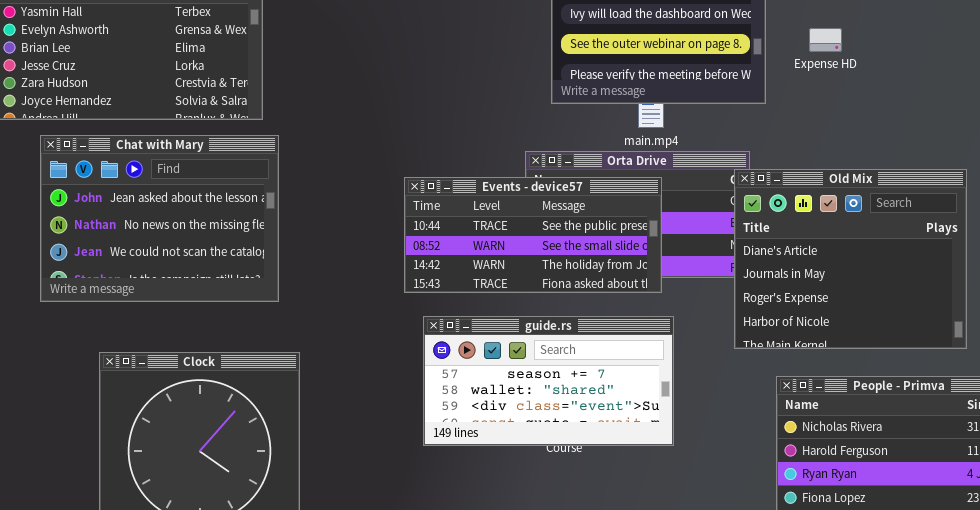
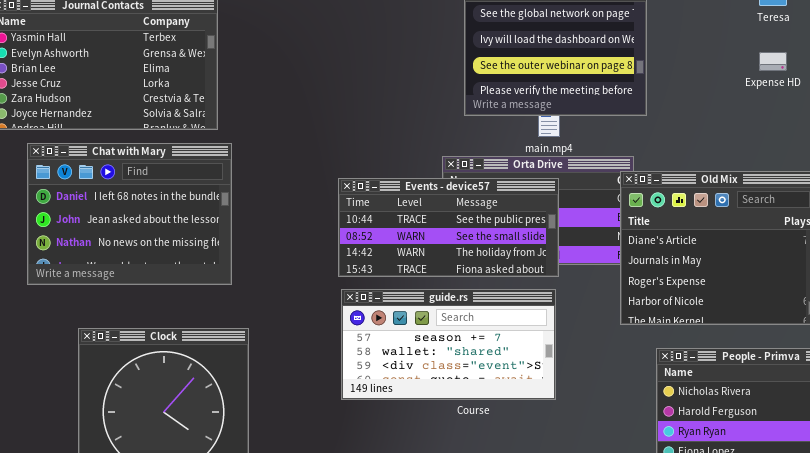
Expense HD: [809,28,842,52] -> [759,52,787,71], moved
Chat with Mary: [40,135,279,302] -> [27,143,232,285], scrolled up 1 row
guide.rs: [423,316,674,446] -> [341,289,556,400], moved

